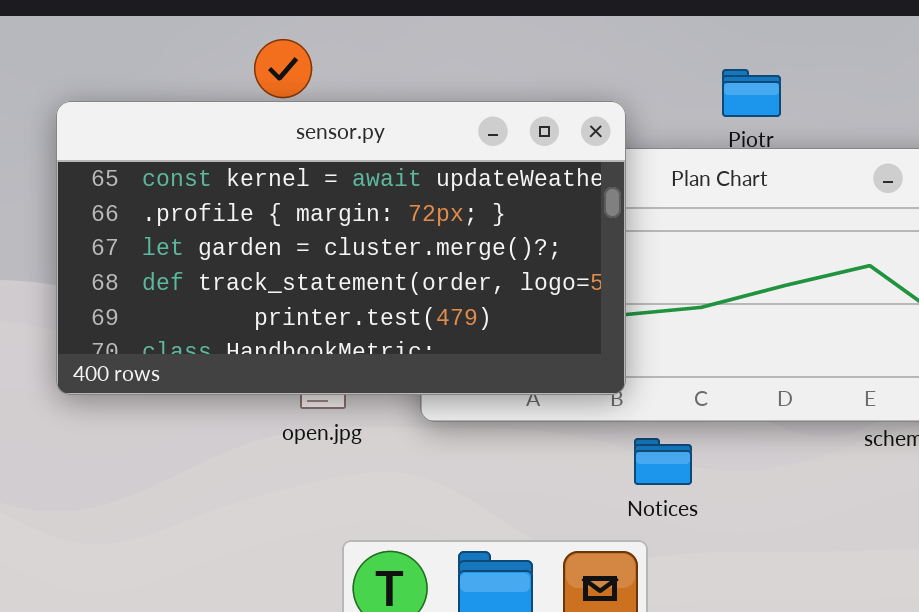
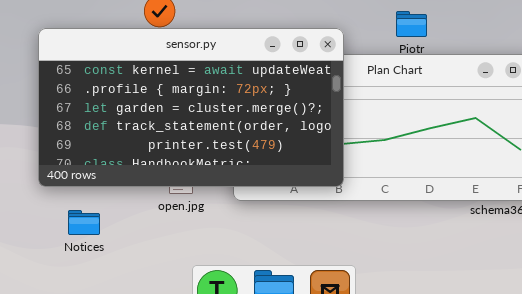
Notices: [634,438,692,485] -> [68,210,100,235], moved

